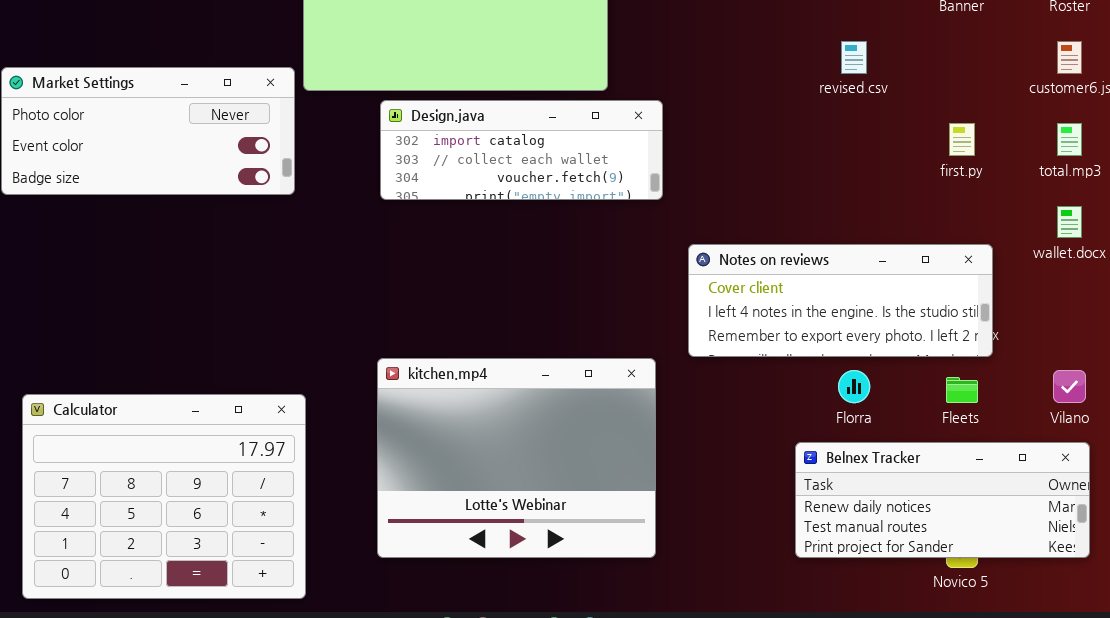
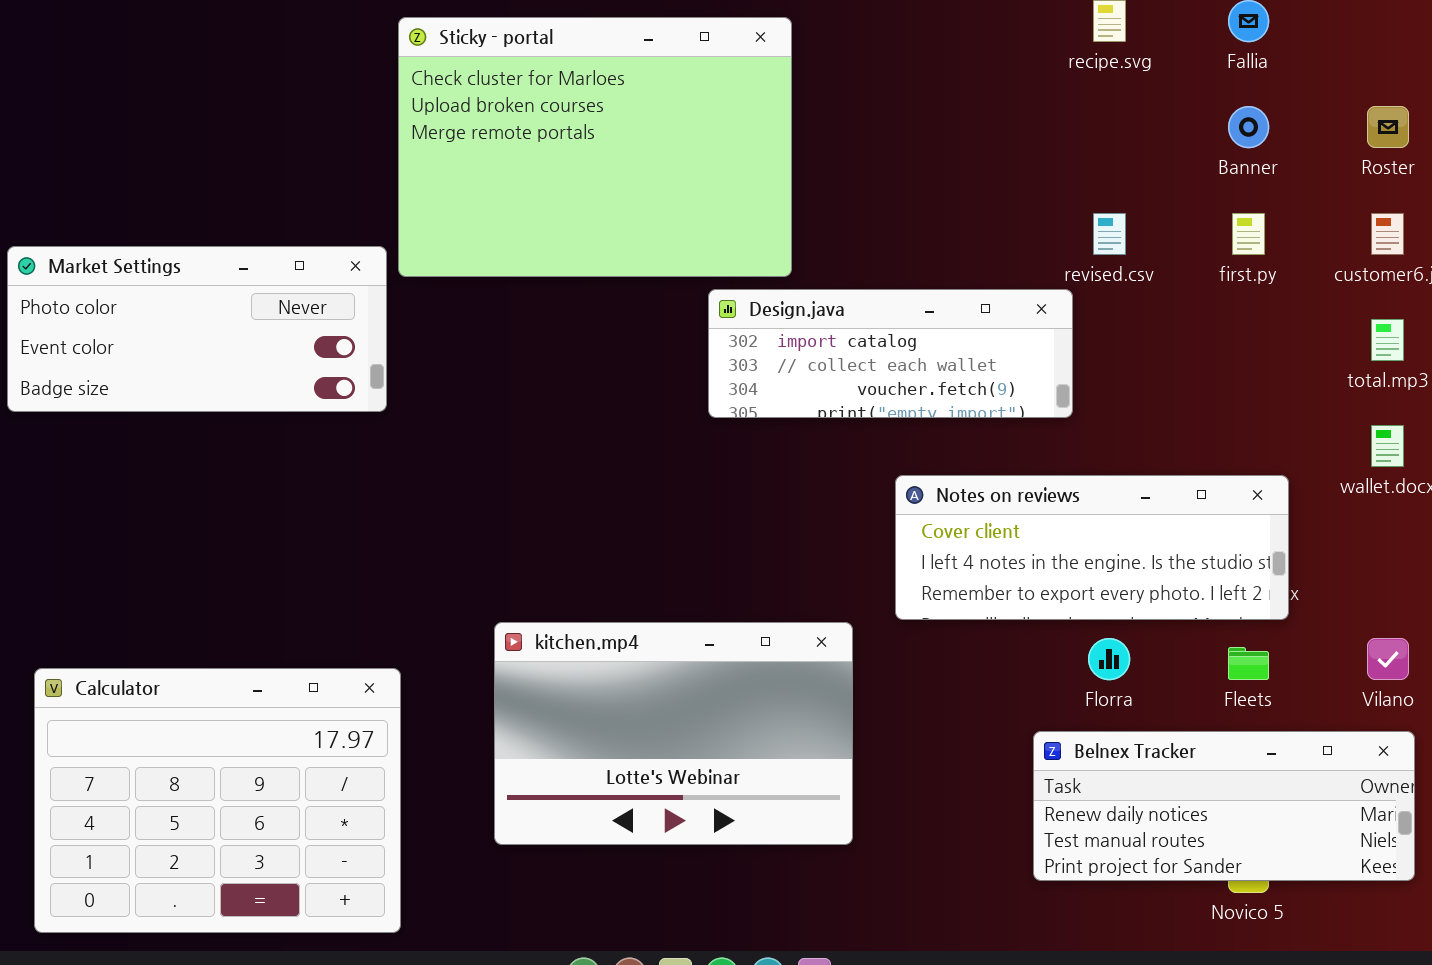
Design.java: [380,100,663,200] -> [708,289,1073,418], moved
first.py: [949,123,975,156] -> [1232,213,1265,255], moved
kitchen.mp4: [377,358,656,558] -> [494,622,853,845], resized

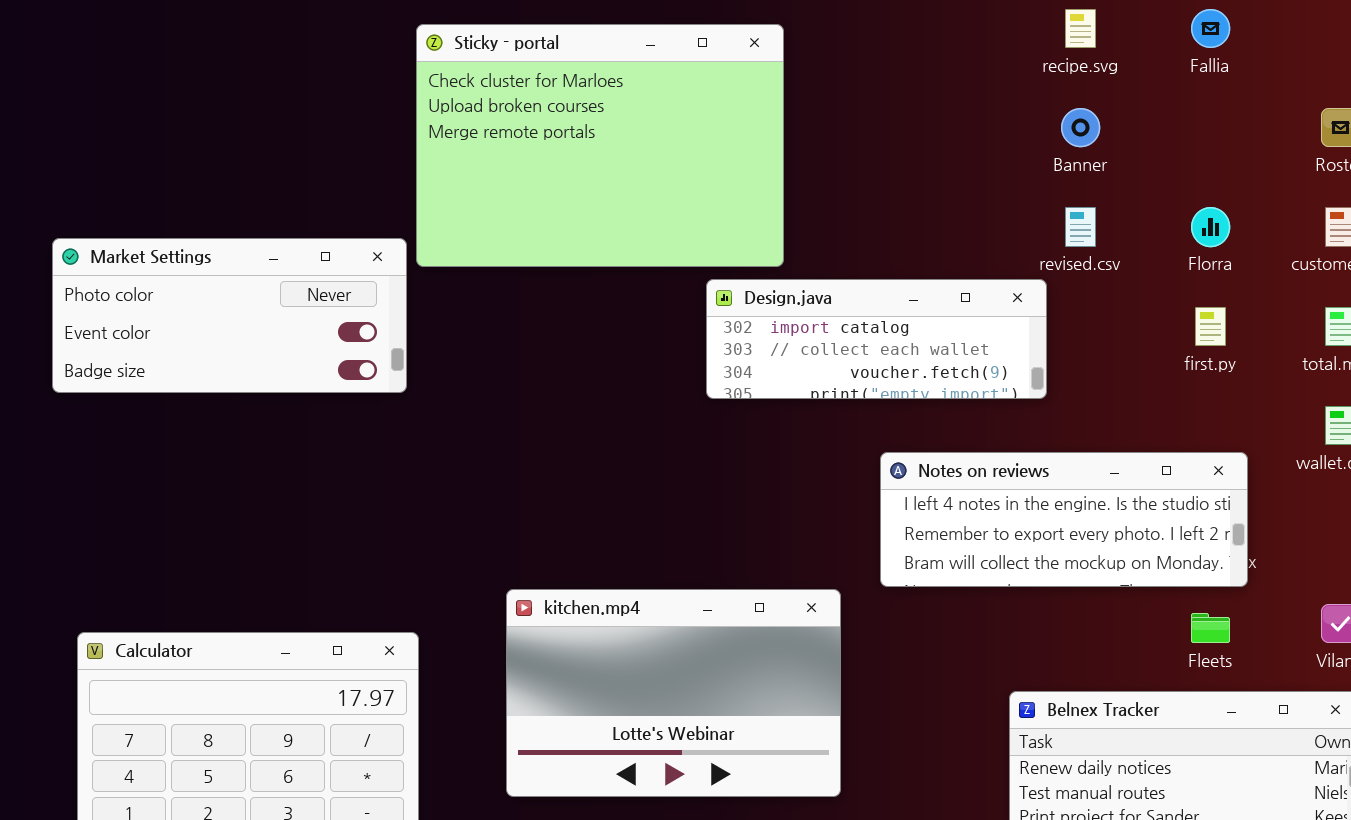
Banner: [1228,106,1269,148] -> [1061,108,1100,147], moved
first.py: [1232,213,1265,255] -> [1195,307,1226,346], moved
Notes on reviews: [895,475,1289,620] -> [880,452,1248,587], scrolled down 1 row
Florra: [1088,638,1130,680] -> [1191,207,1230,247], moved

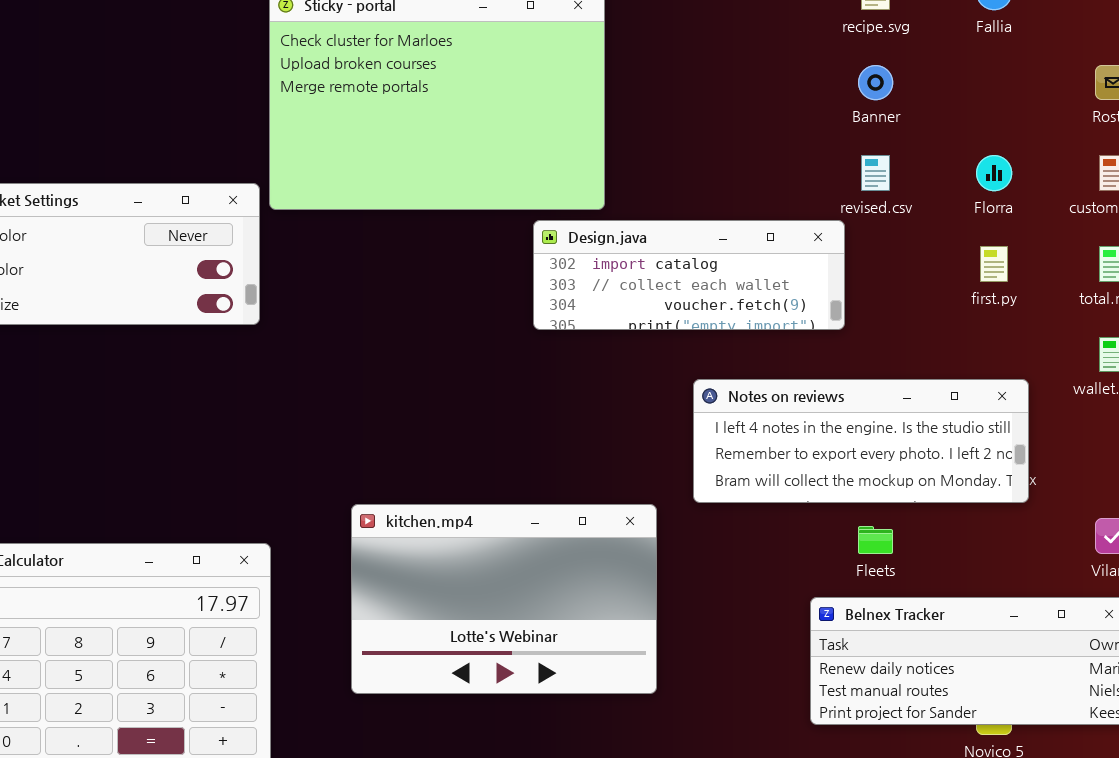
Fleets: [1191,613,1230,643] -> [858,526,893,554], moved

